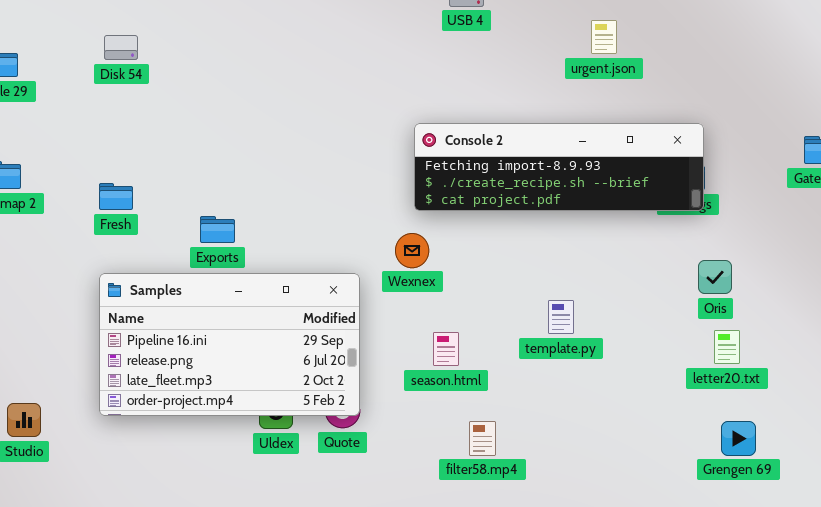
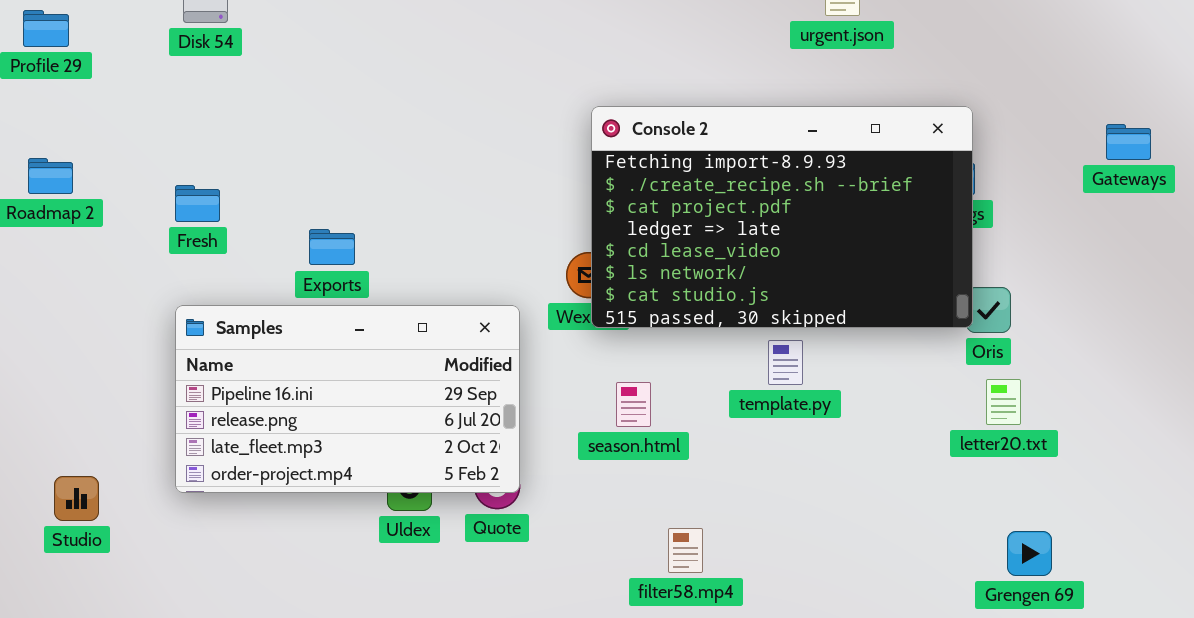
Console 2: [414,123,704,211] -> [591,106,973,328], resized
filter58.mp4: [469,421,496,456] -> [668,528,703,573], moved
Grengen 69: [721,421,756,456] -> [1007,531,1052,576], moved

